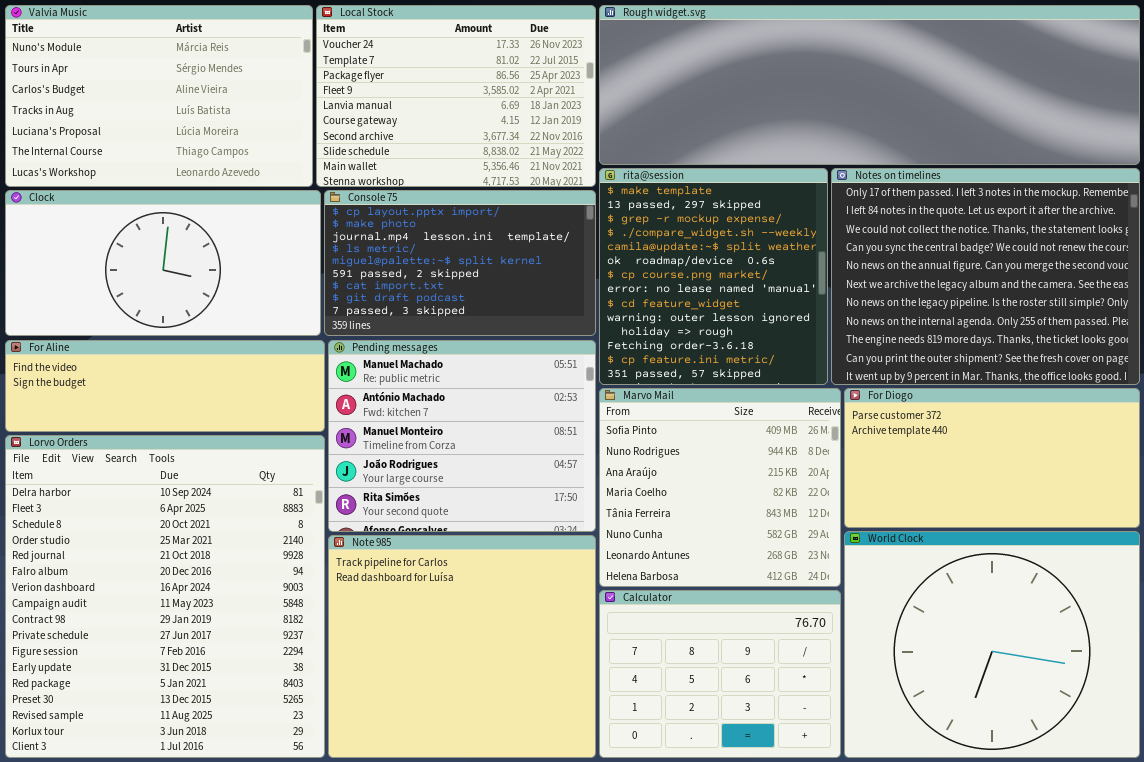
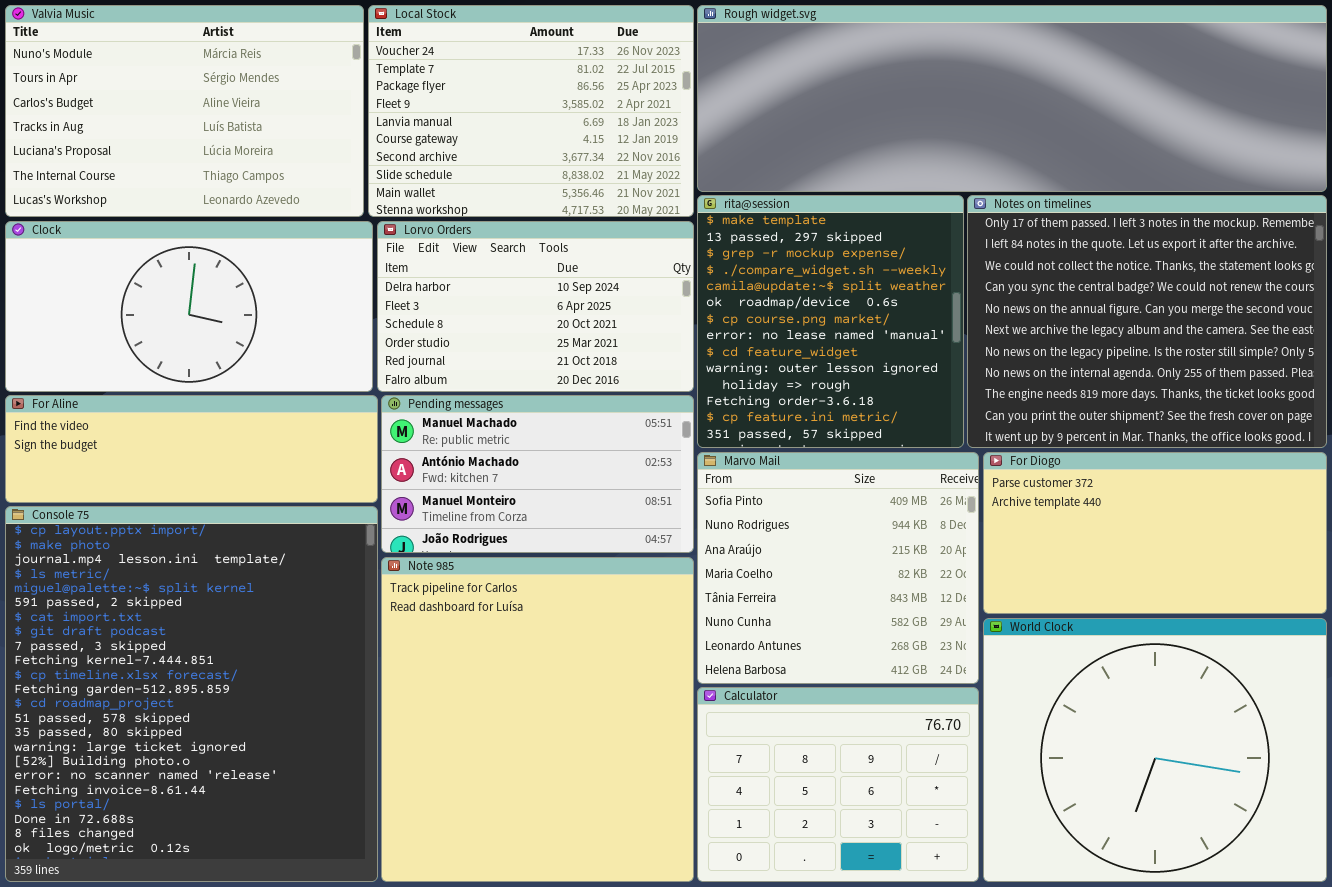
Console 75: [324,190,596,336] -> [5,506,378,882], moved, resized
Pending messages: [328,340,596,532] -> [381,395,694,553], resized
Lorvo Orders: [5,435,325,758] -> [377,221,694,392], moved, resized
Note 985: [328,535,596,758] -> [381,557,694,882], resized

